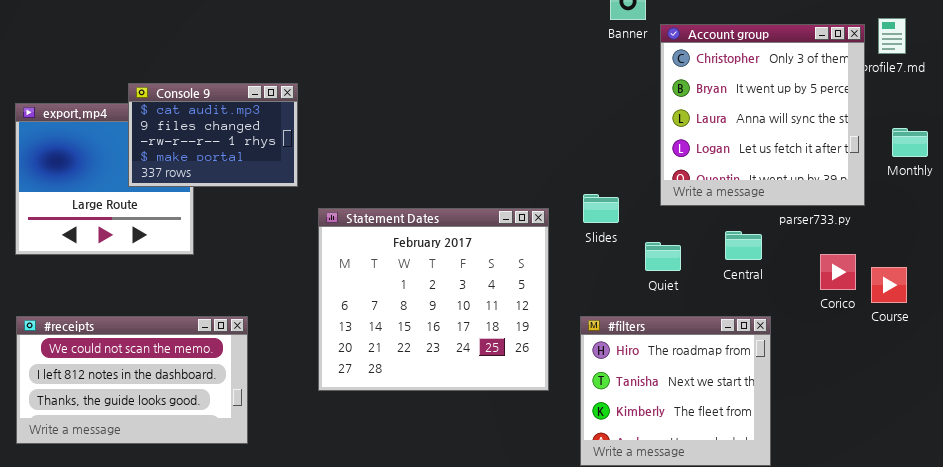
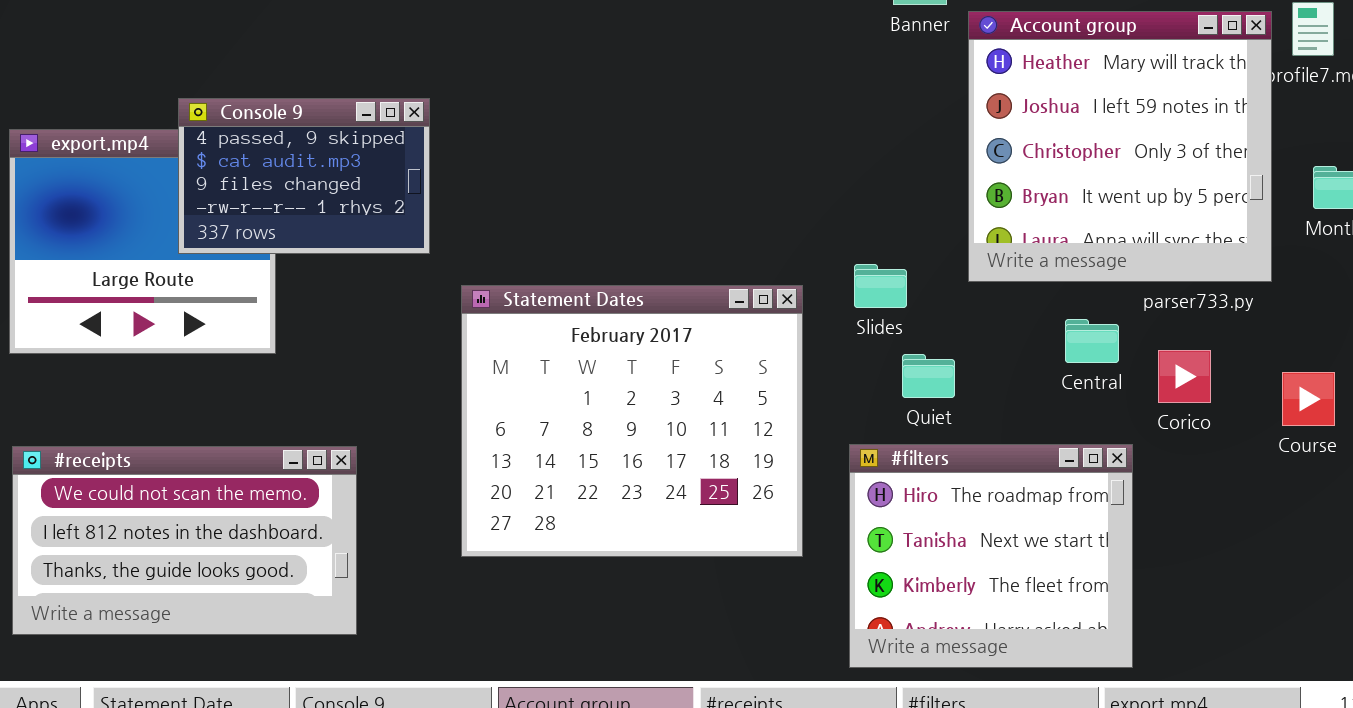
Account group: [660,24,865,206] -> [968,11,1272,282], scrolled up 2 rows
Console 9: [128,83,298,187] -> [178,98,430,254], scrolled up 1 row
Quiet: [645,242,681,271] -> [902,354,955,398], moved
Corico: [820,254,856,290] -> [1158,350,1211,403], moved

